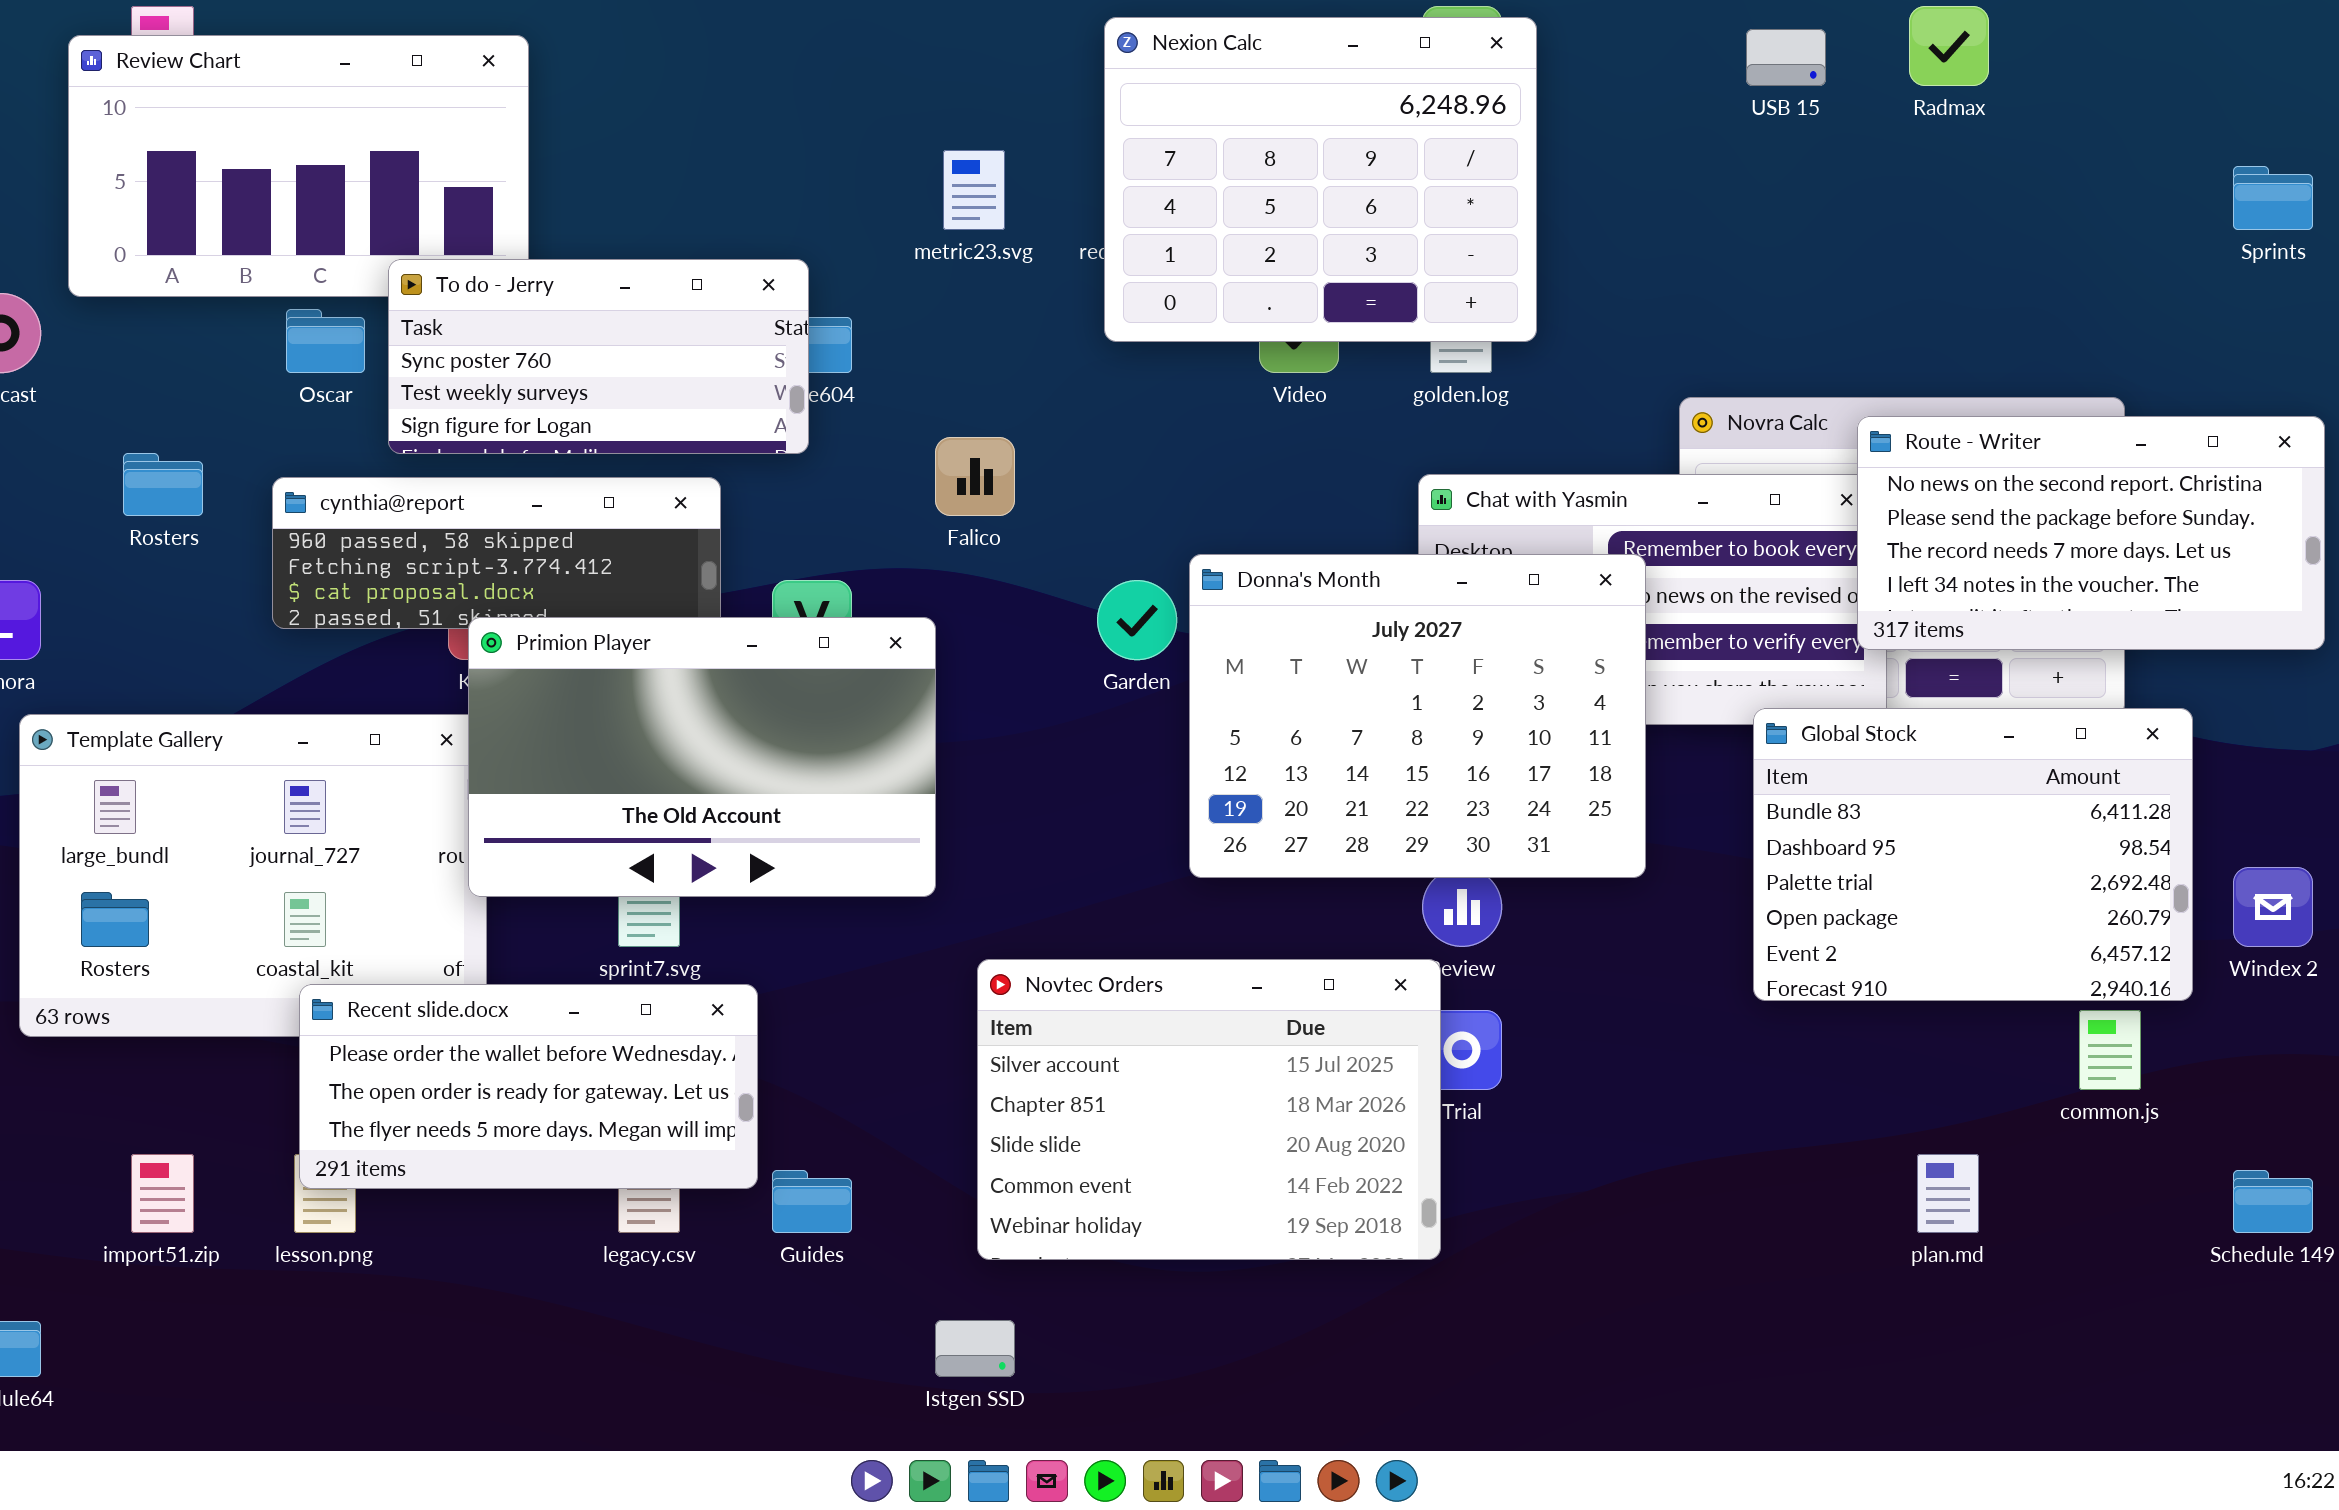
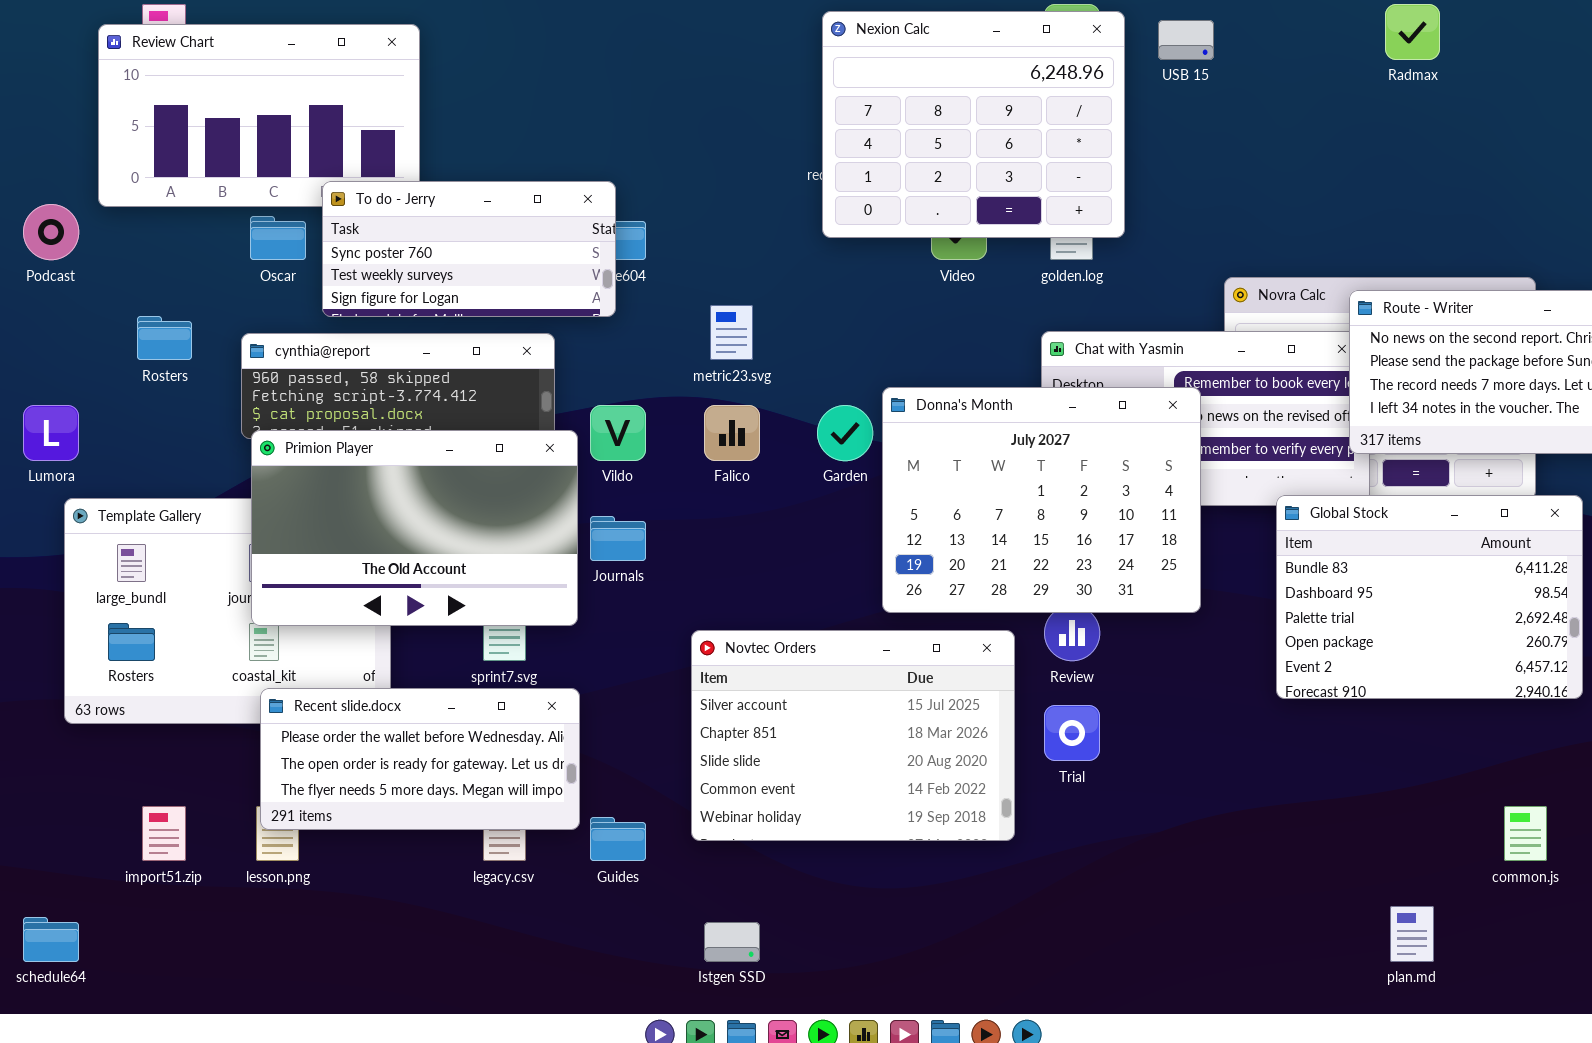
USB 15: [1746,29,1826,86] -> [1158,20,1214,60], moved
metric23.svg: [943,150,1005,230] -> [710,305,753,360], moved
Falico: [935,437,1015,516] -> [704,405,760,461], moved
Primion Player: [468,617,936,897] -> [251,430,578,626], moved
Novtec Orders: [977,959,1441,1260] -> [691,630,1015,841], moved
common.js: [2079,1010,2141,1090] -> [1504,806,1547,861], moved
plan.md: [1917,1154,1979,1233] -> [1390,906,1434,962], moved

